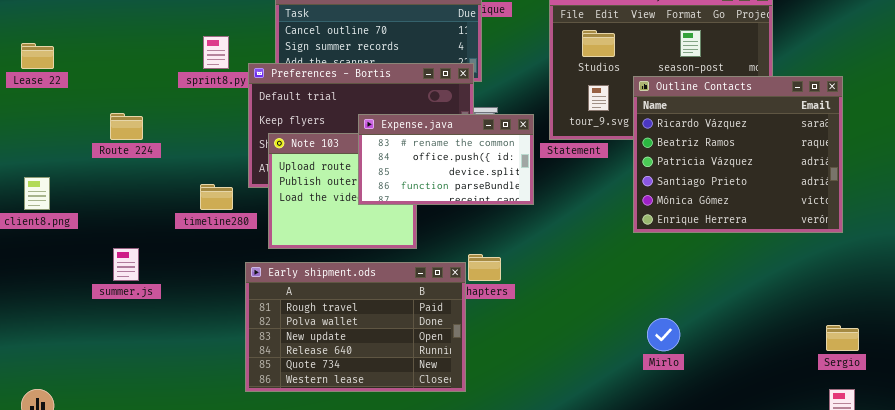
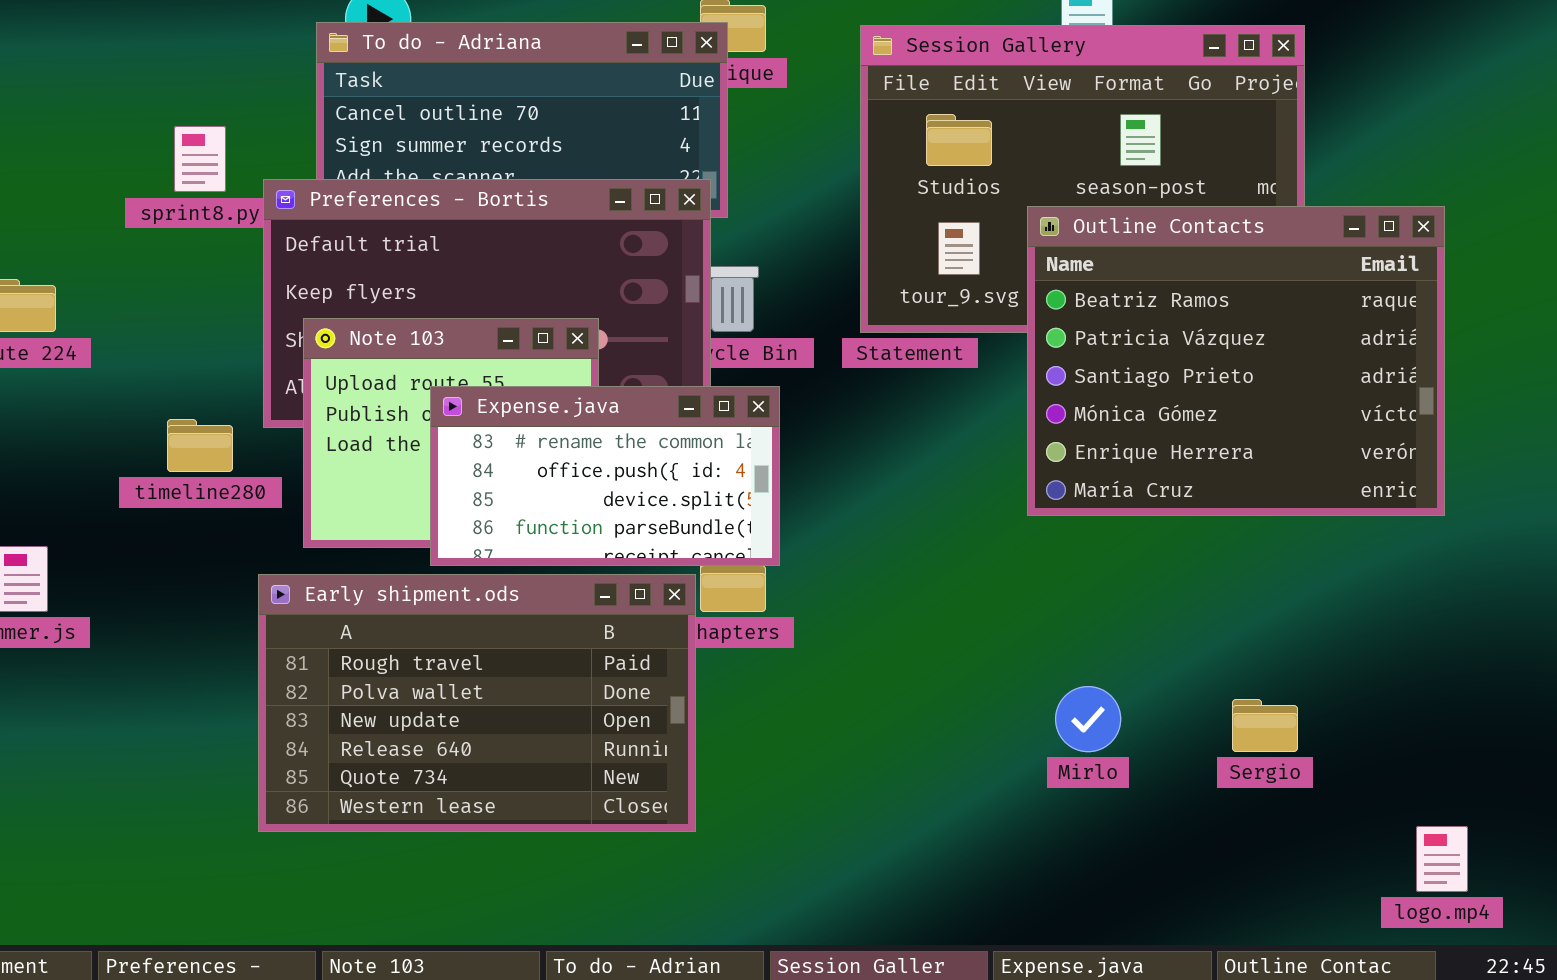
Outline Contacts: [633,76,843,233] -> [1027,206,1445,516], scrolled down 1 row
Expense.java: [358,114,534,205] -> [430,386,780,566], moved
Sergio: [826,325,859,351] -> [1232,699,1298,752], moved

